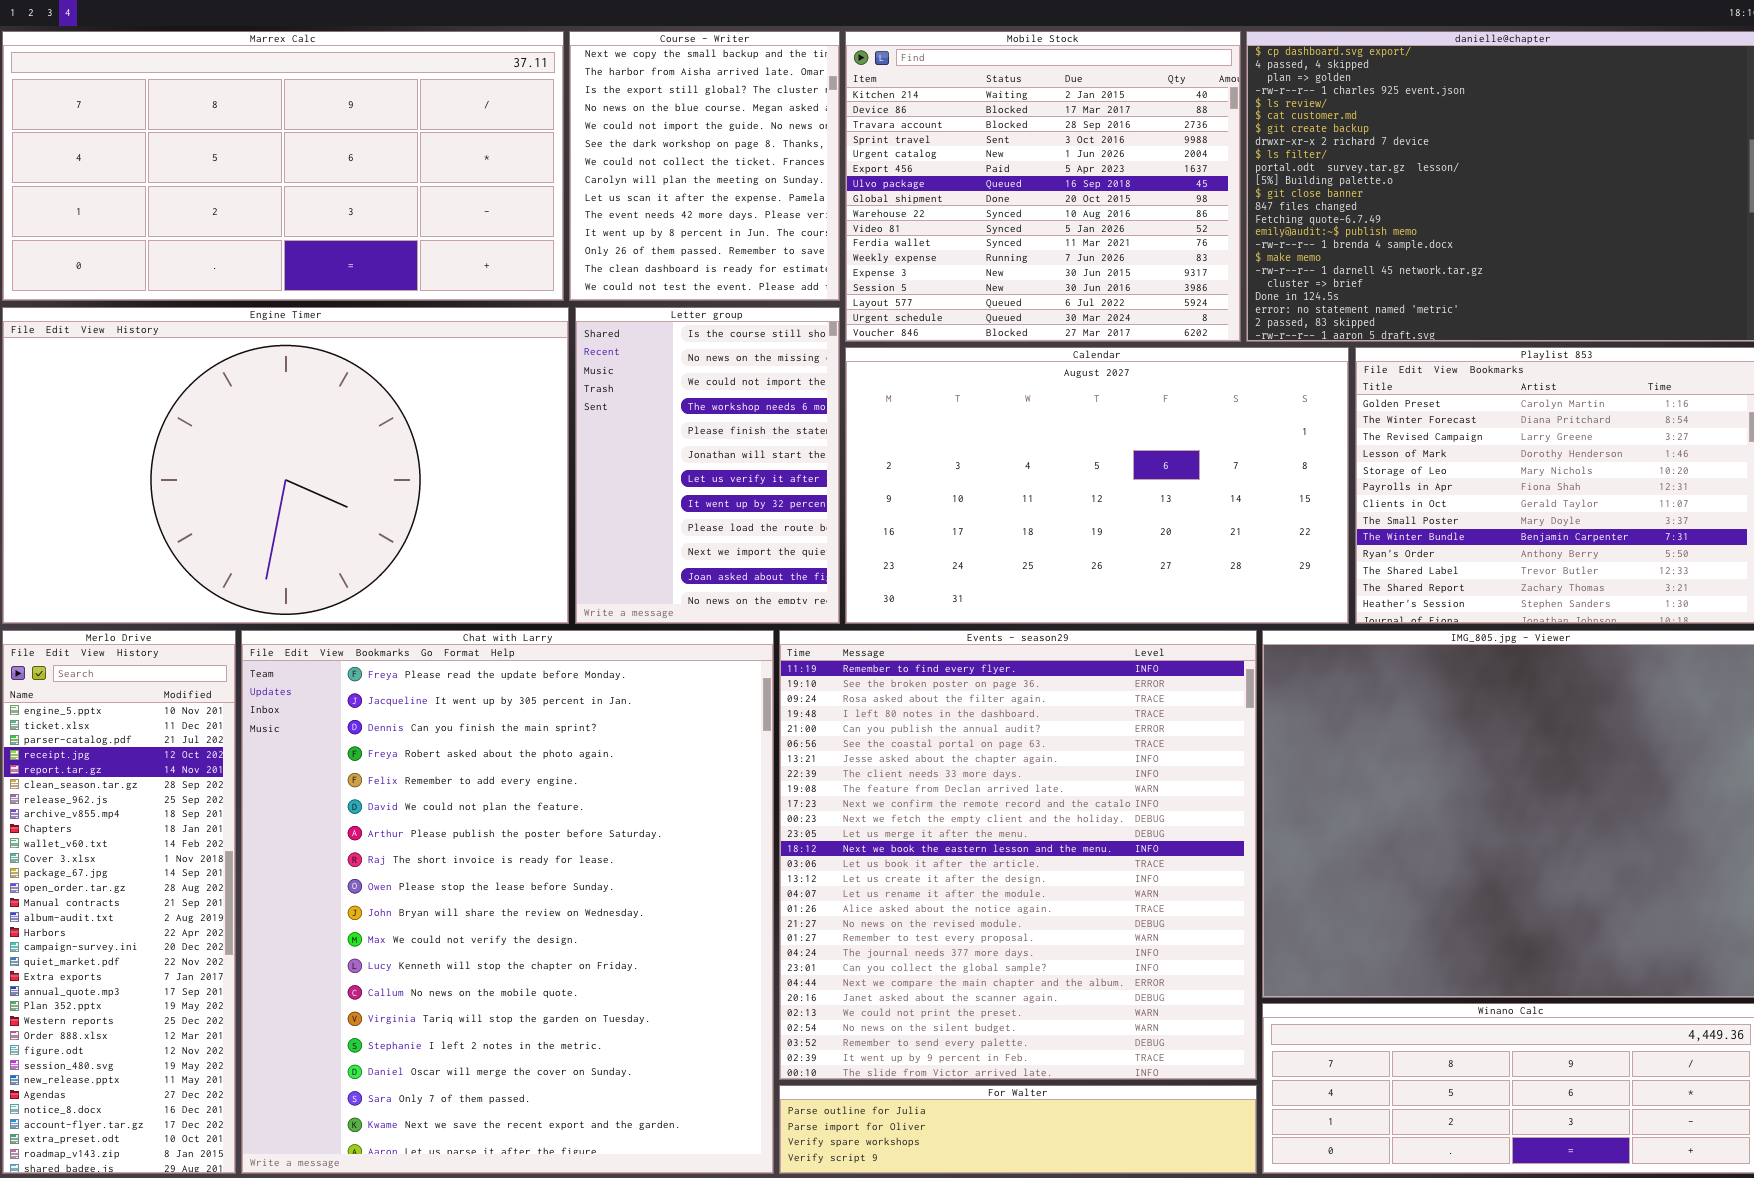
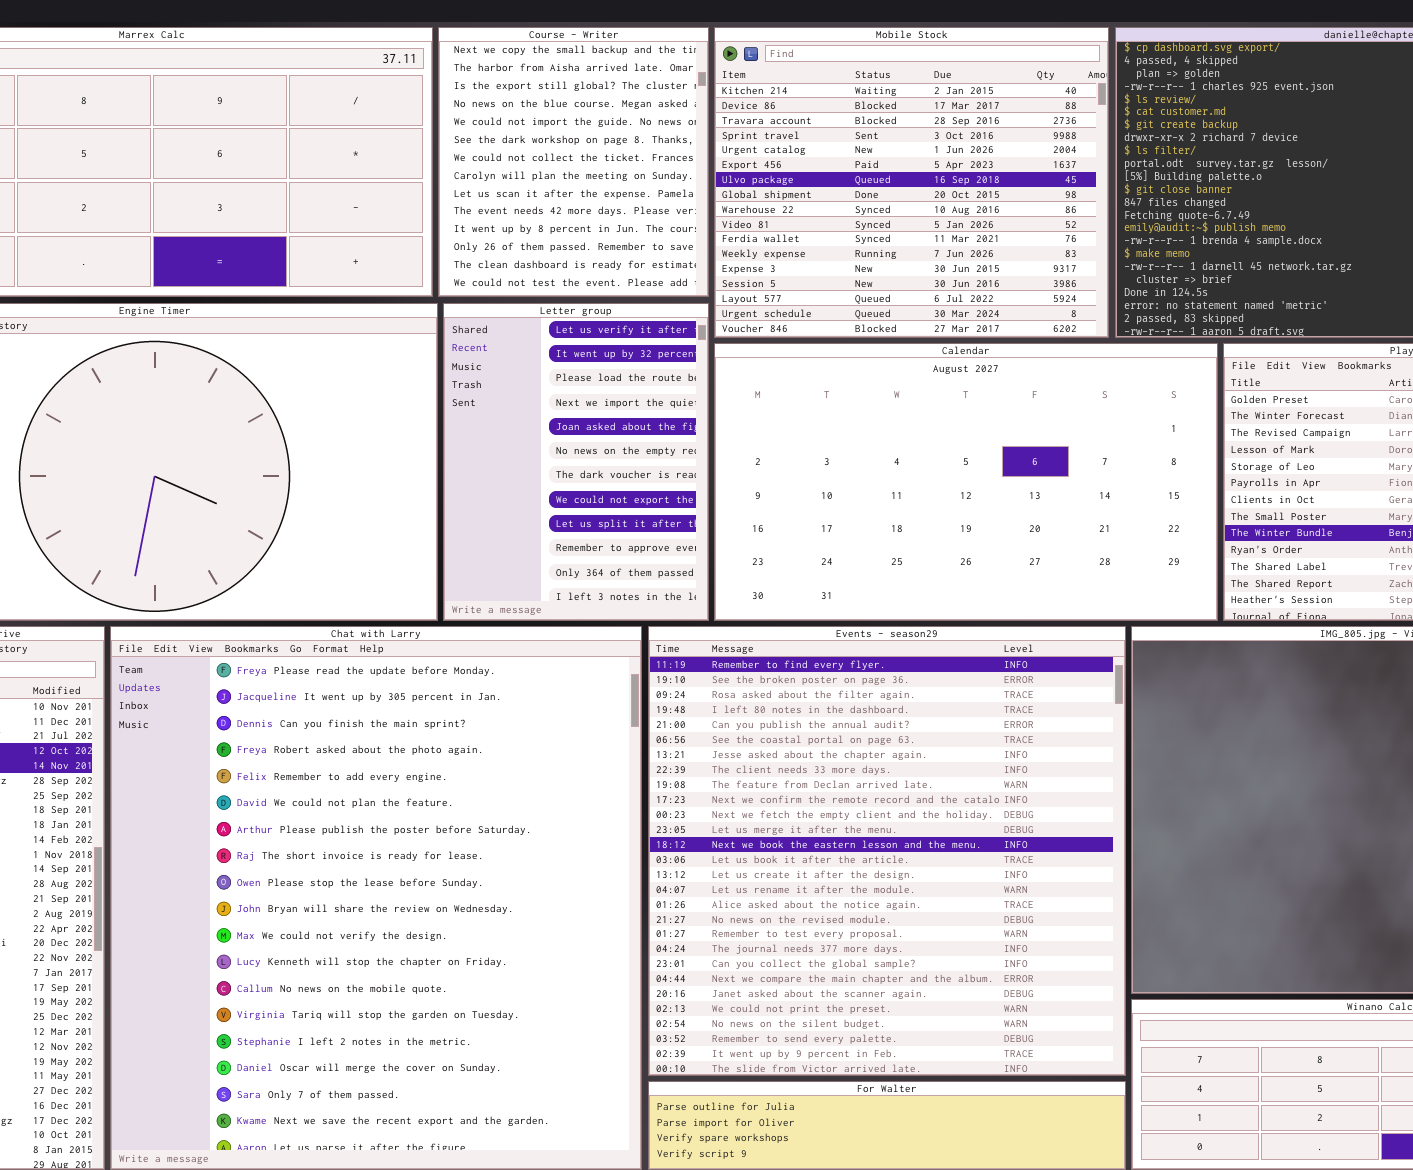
Letter group: [575,307,840,624] -> [443,303,709,621], scrolled down 6 rows

